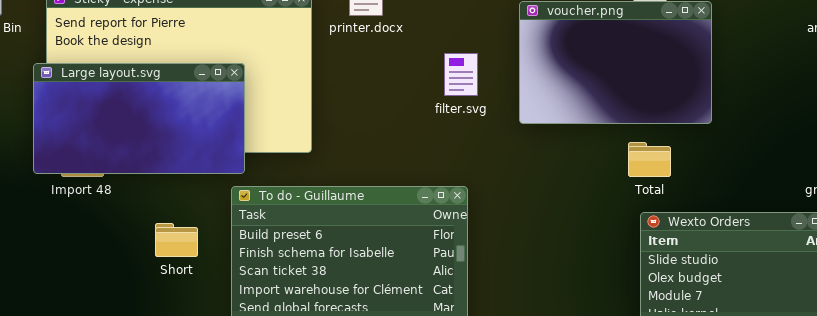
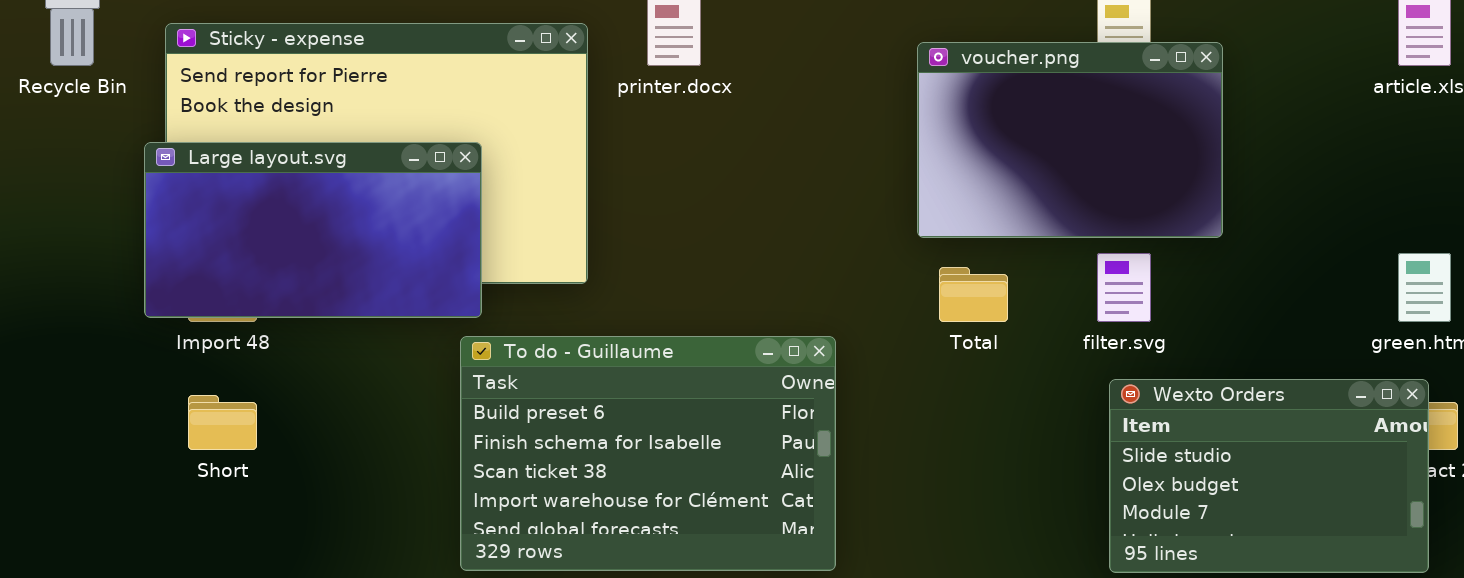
filter.svg: [444,53,478,96] -> [1097,253,1151,322], moved
Total: [628,142,671,177] -> [939,267,1008,322], moved
Short: [155,223,198,257] -> [188,395,257,450], moved

